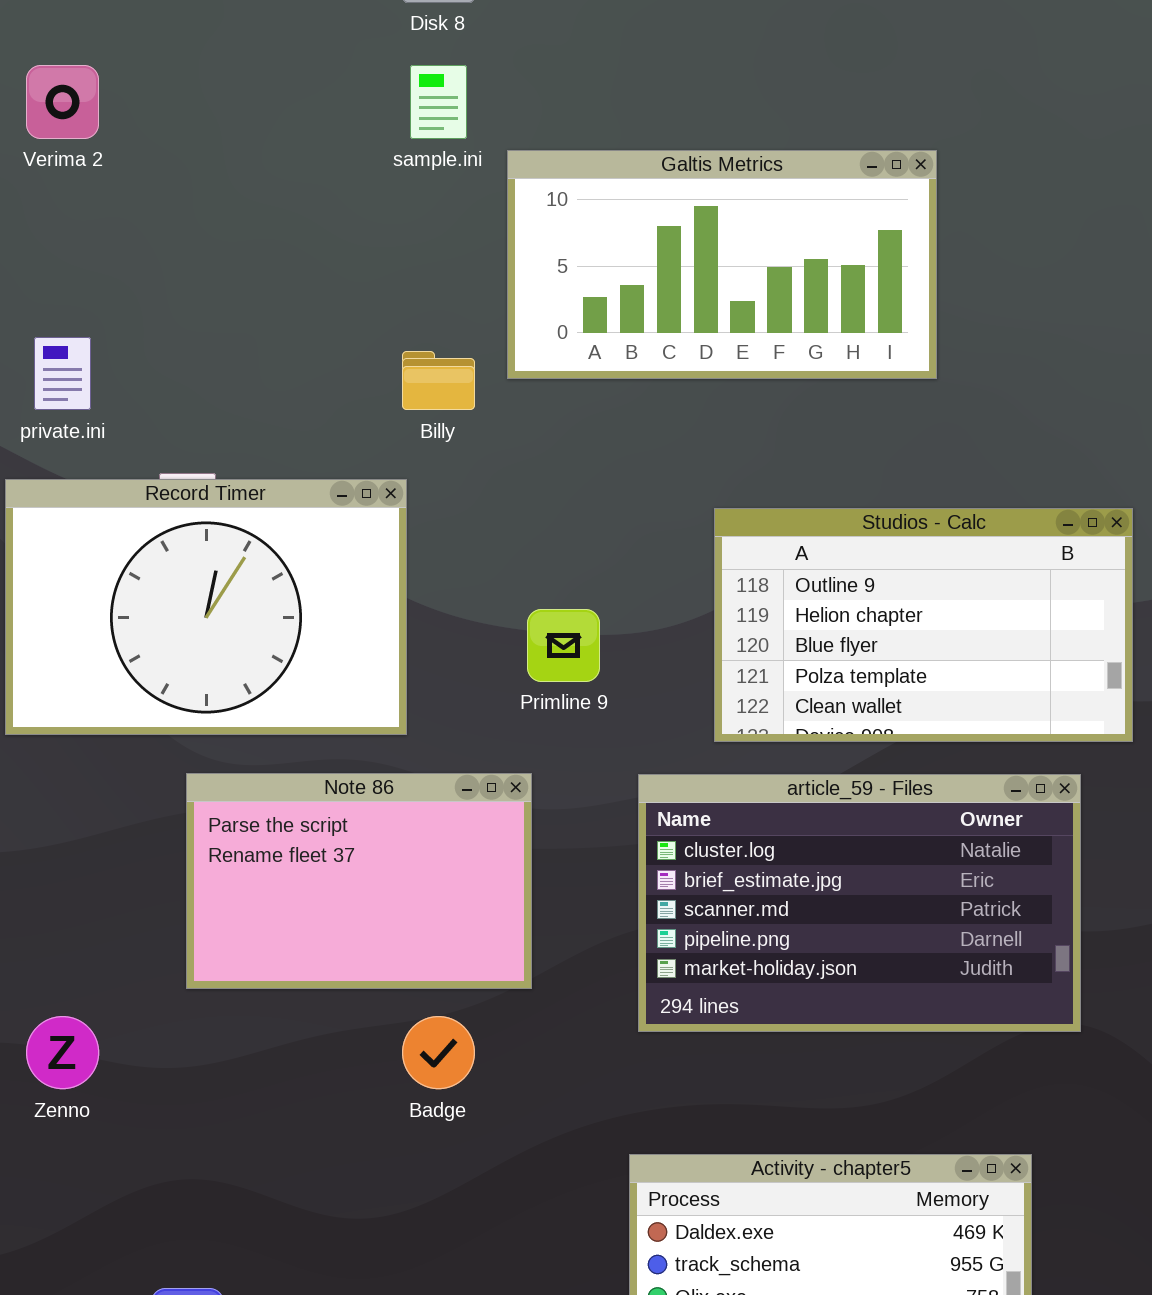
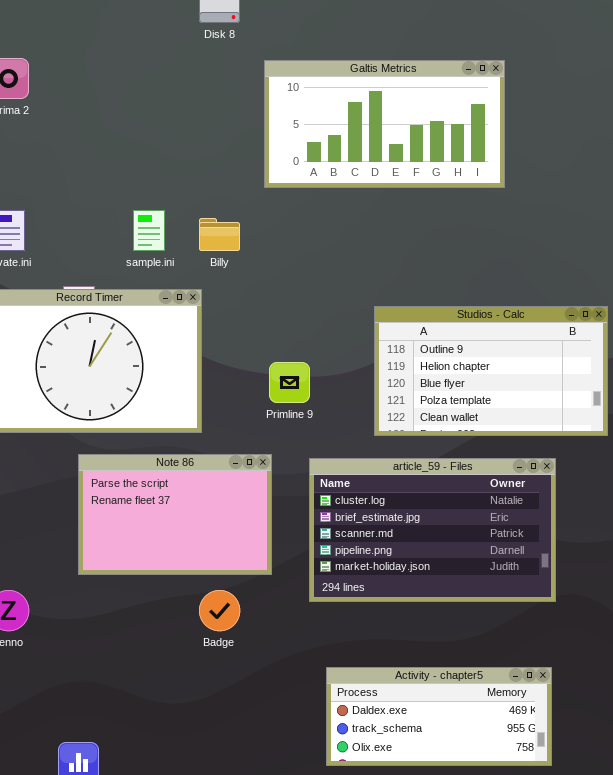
sample.ini: [410,65,467,139] -> [133,210,165,251], moved
Galtis Metrics: [507,150,937,379] -> [264,60,505,188], moved
article_59 - Files: [638,774,1081,1032] -> [309,458,556,602], moved

